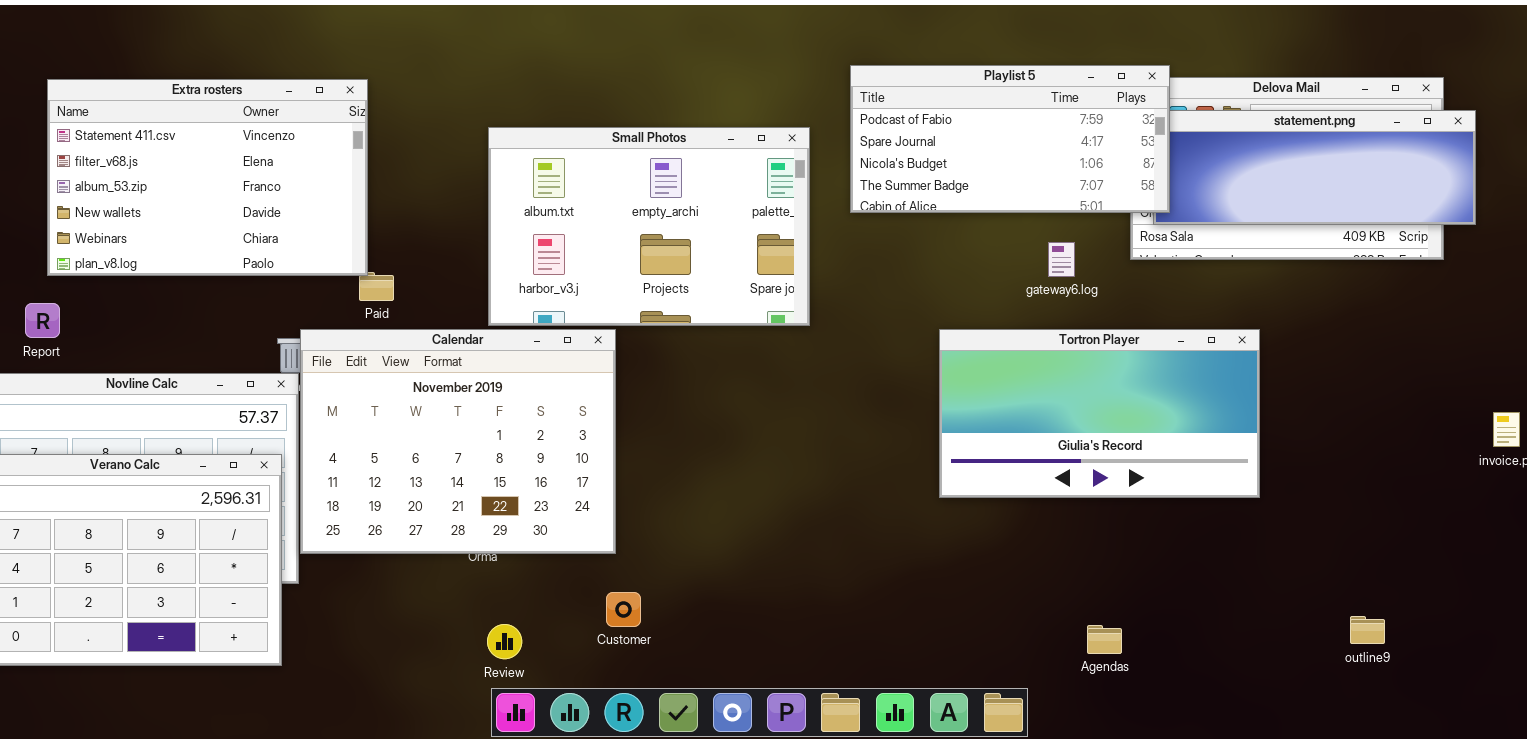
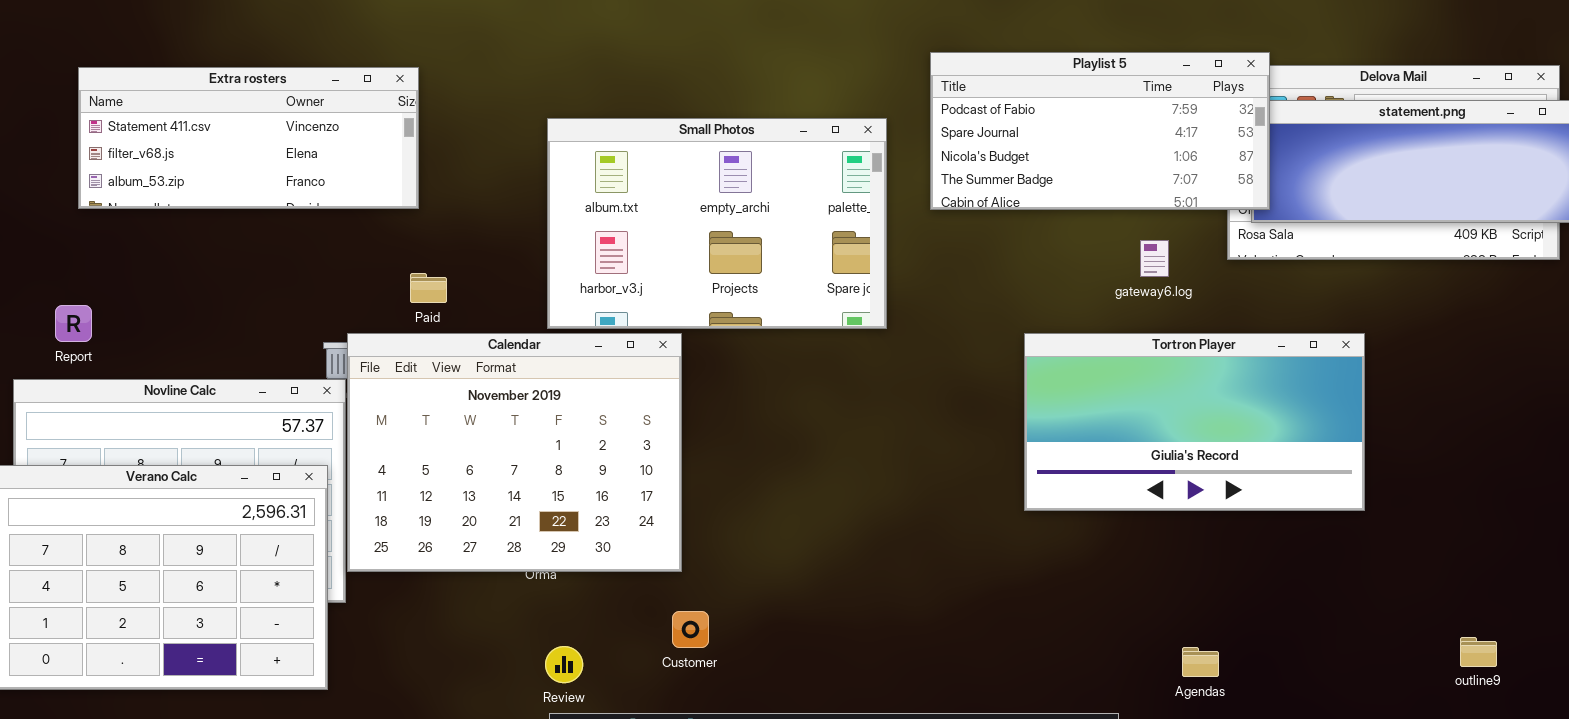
Extra rosters: [47,79,368,276] -> [78,67,419,209], resized

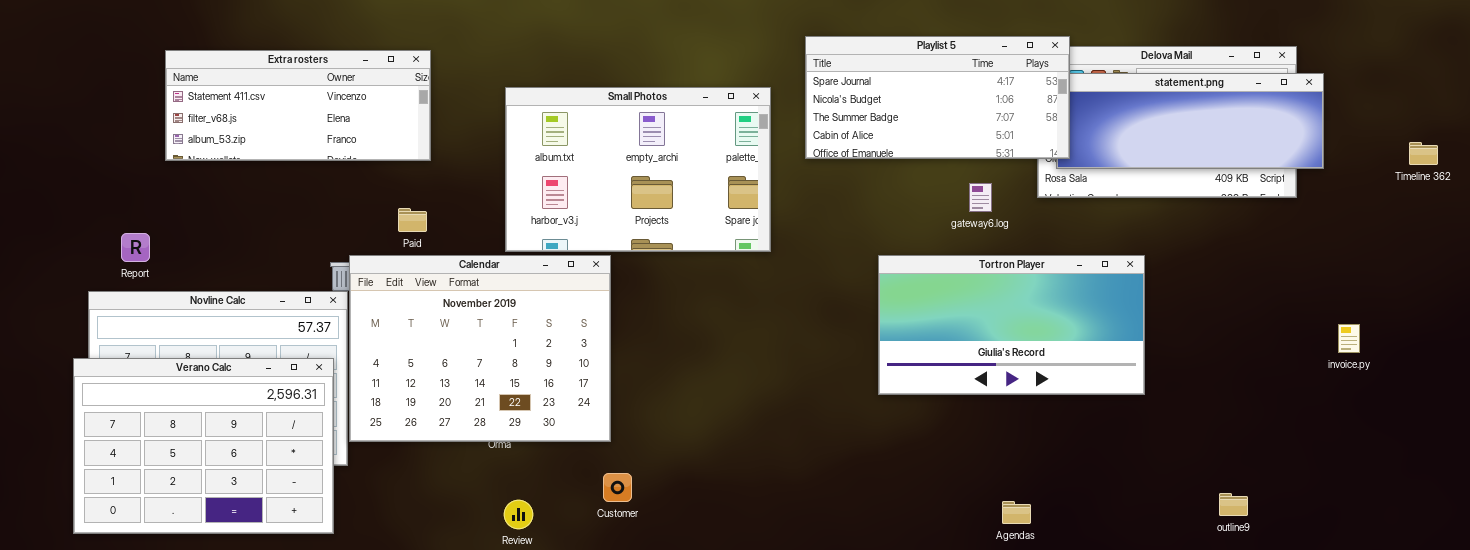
Playlist 5: [930,52,1270,210] -> [805,36,1070,159], scrolled down 1 row
Extra rosters: [78,67,419,209] -> [165,50,431,161], moved

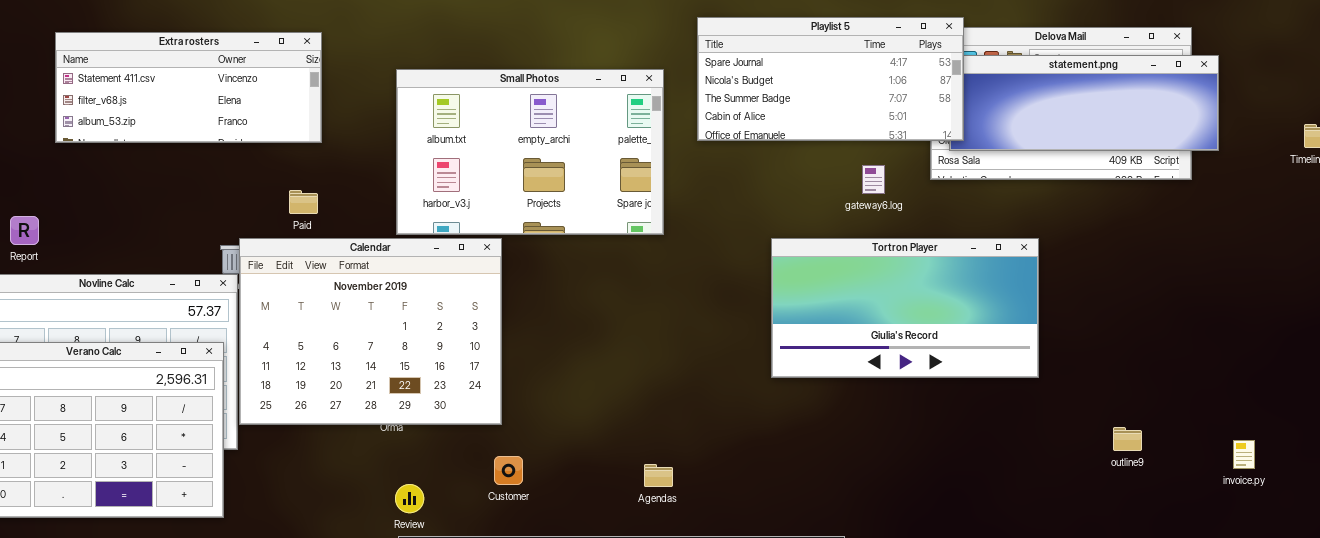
invoice.py: [1338,324,1360,353] -> [1233,440,1255,469], moved
outline9: [1219,493,1248,516] -> [1113,427,1142,451], moved
Agendas: [1002,501,1031,524] -> [644,464,673,487], moved

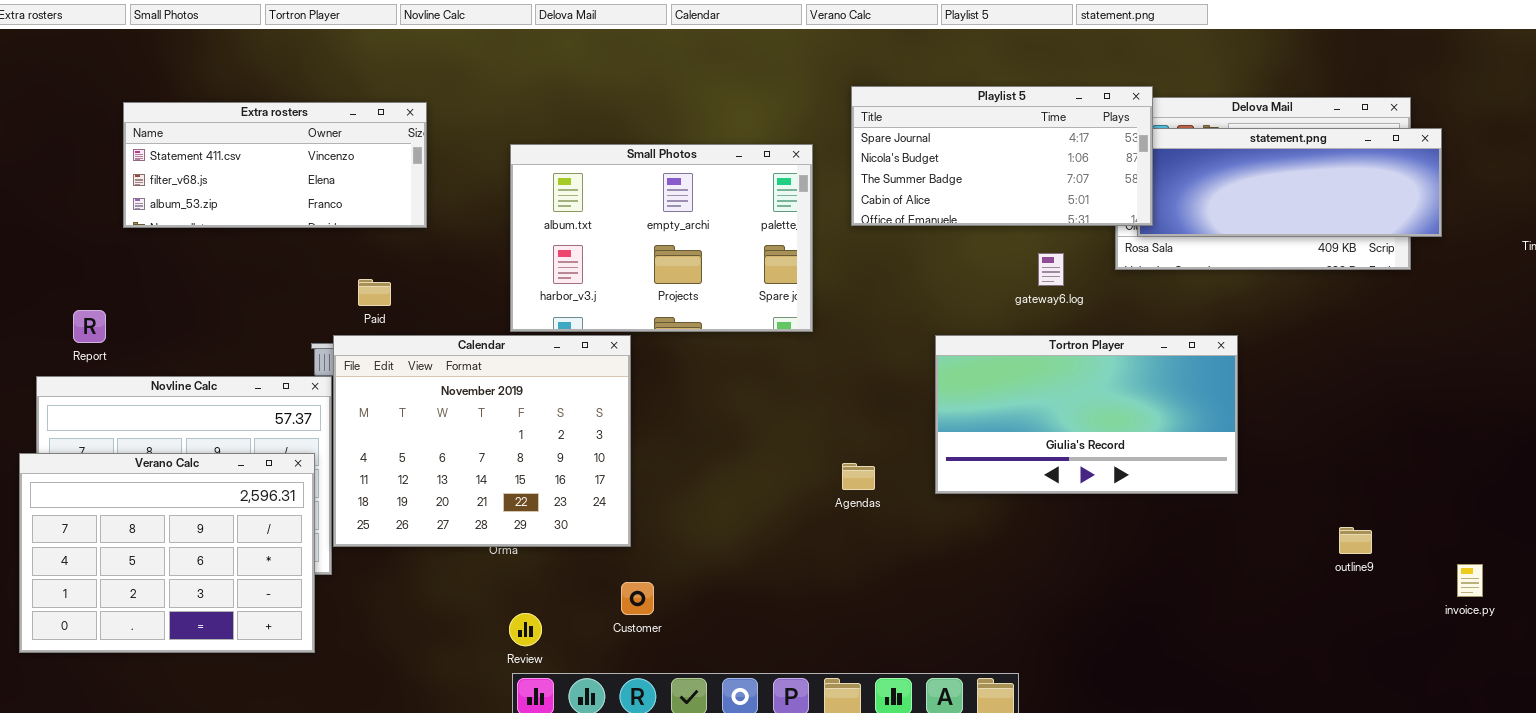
Paid: [289,190,318,214] -> [358,279,391,306], moved
outline9: [1113,427,1142,451] -> [1339,527,1372,554], moved
Agendas: [644,464,673,487] -> [842,463,875,490], moved

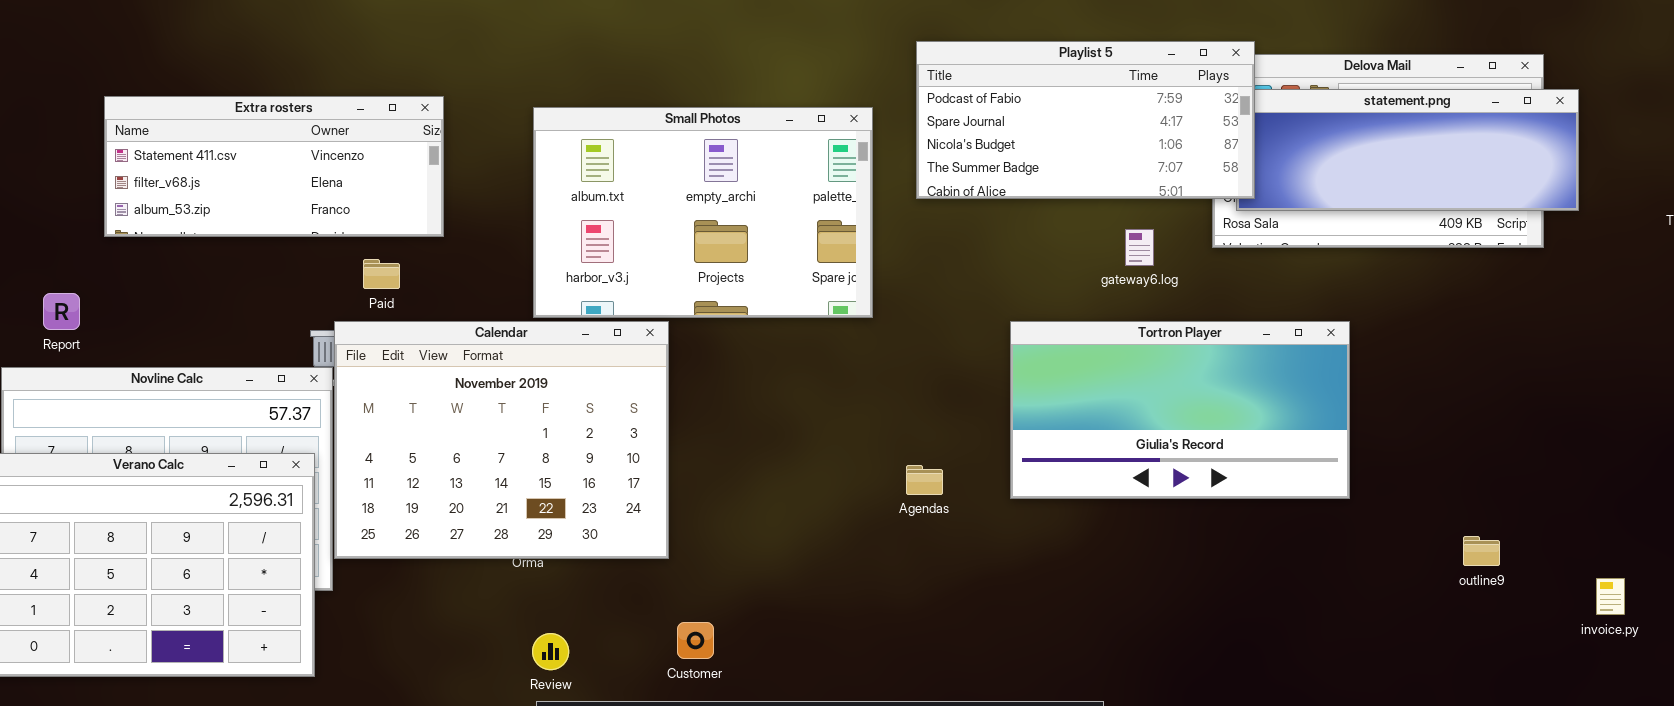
Playlist 5: [851,86,1153,226] -> [916,41,1255,199], scrolled up 1 row
Extra rosters: [123,102,427,228] -> [104,96,444,237], moved
Customer: [621,582,654,615] -> [677,622,714,659], moved

